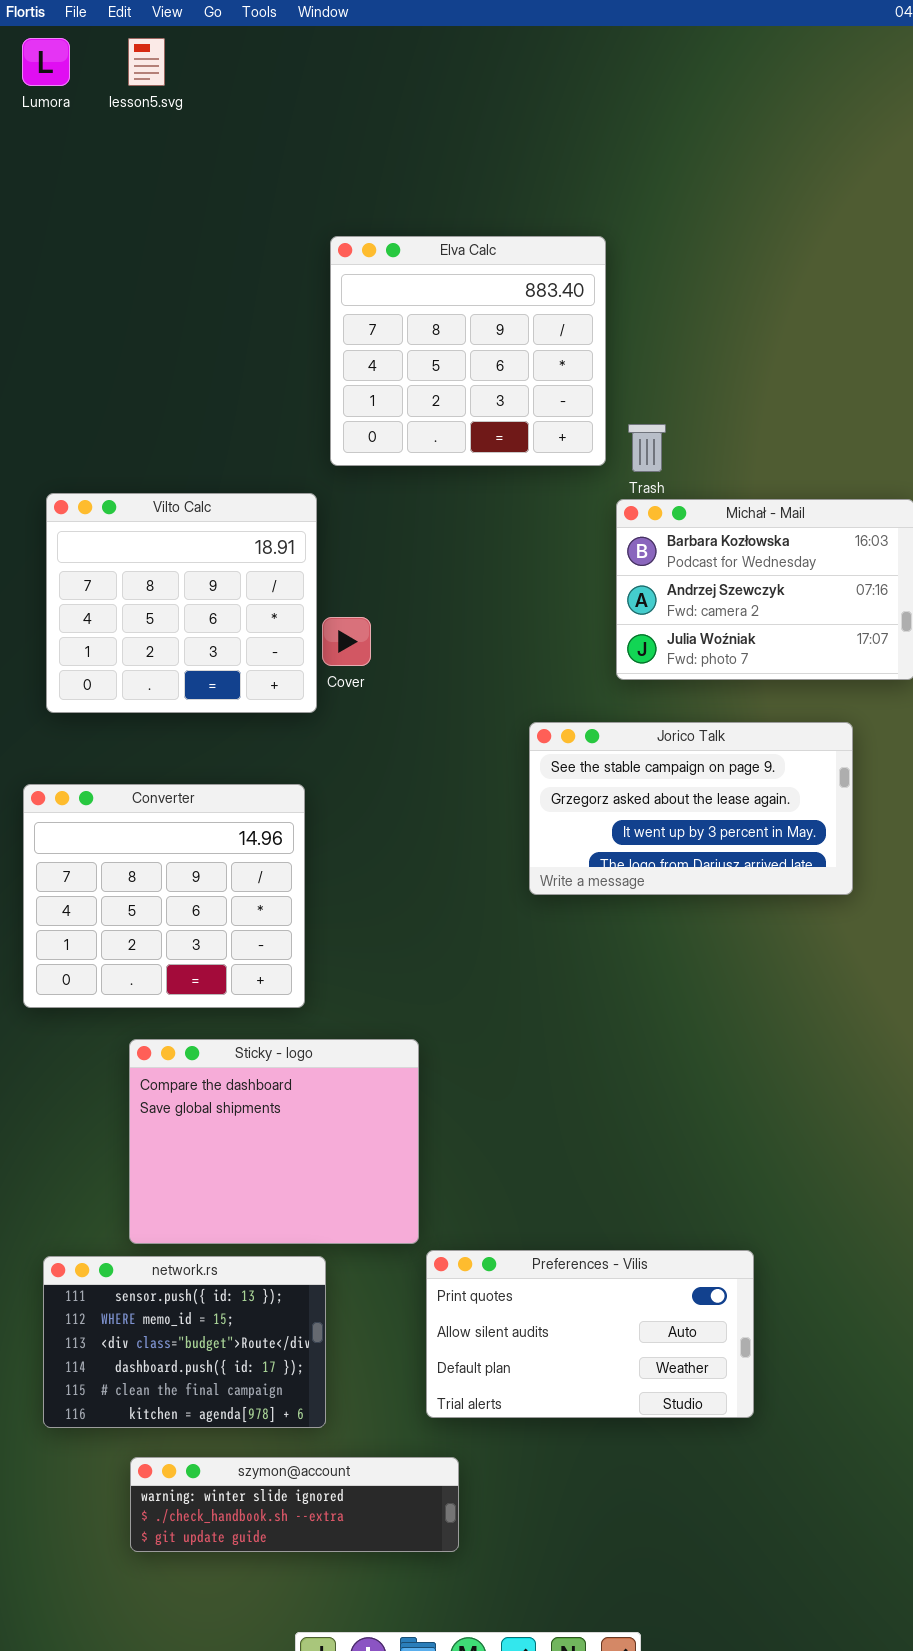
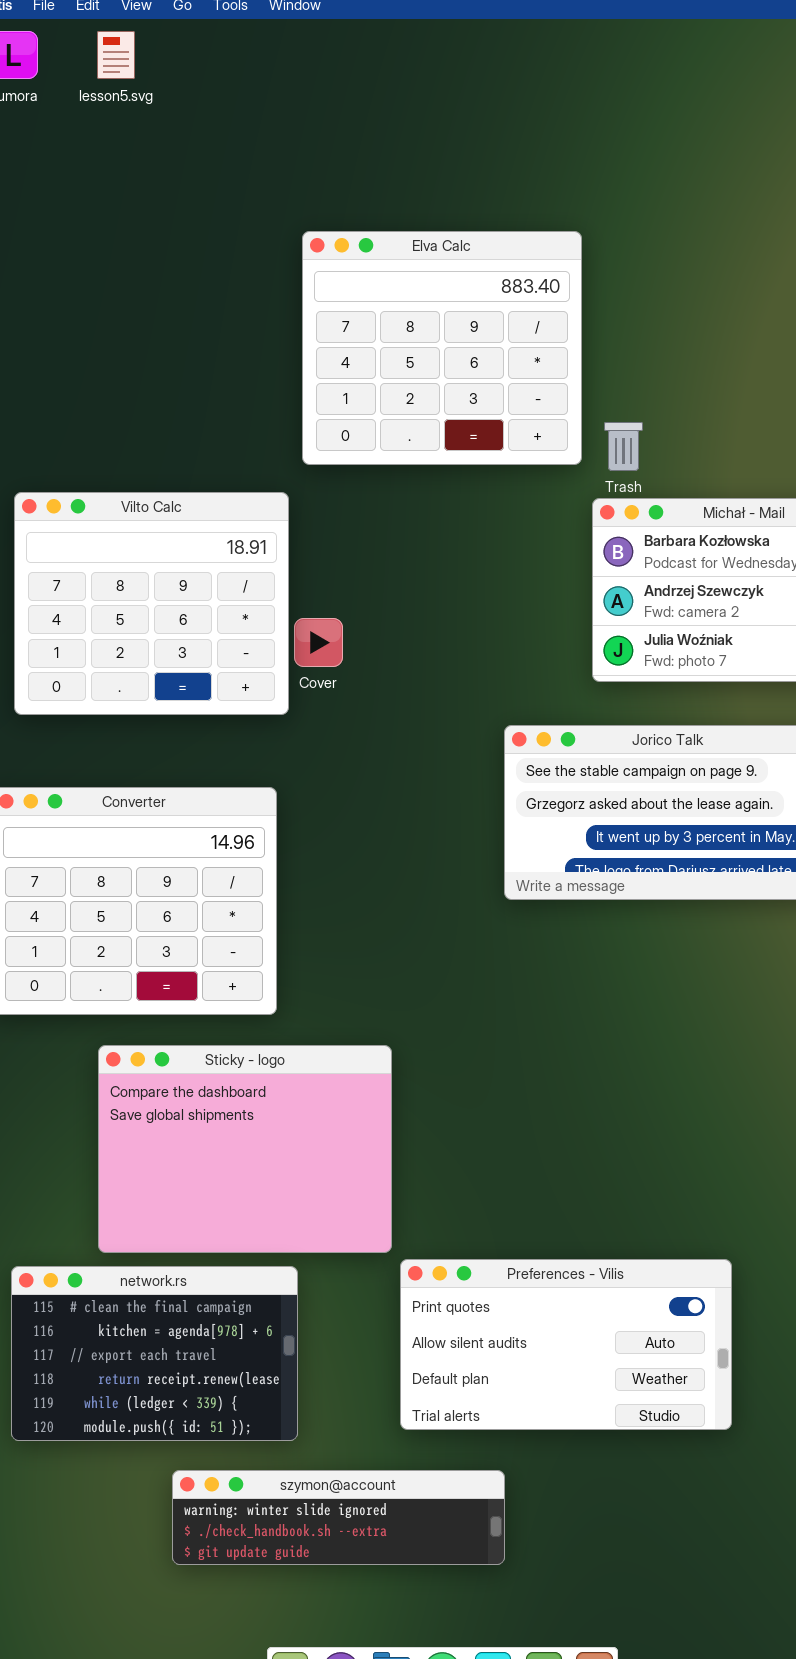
network.rs: [43,1256,326,1428] -> [11,1266,298,1441], scrolled down 4 rows
szymon@account: [130,1457,459,1552] -> [172,1470,505,1565], moved

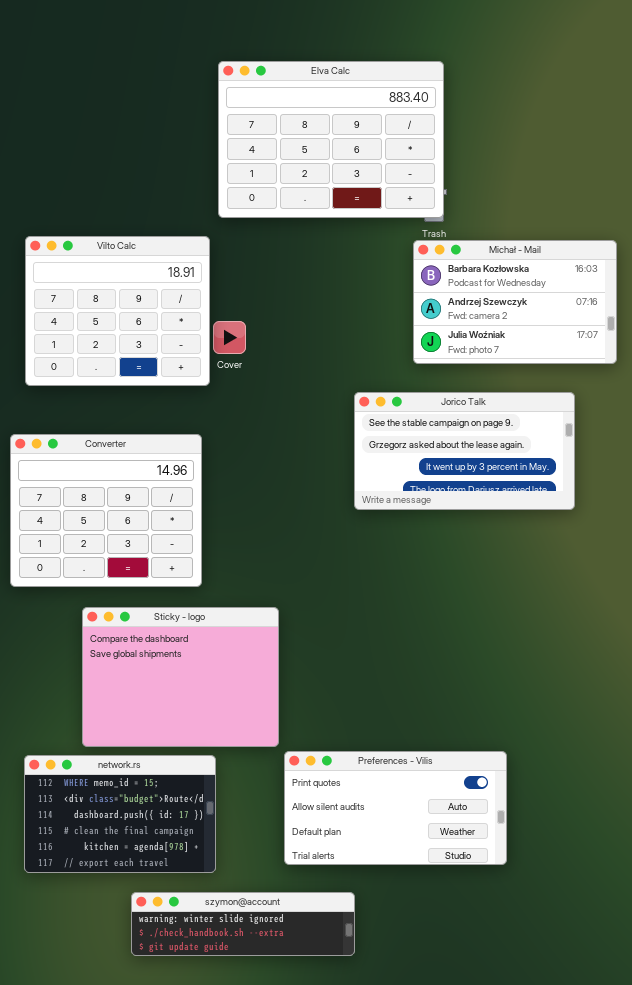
Elva Calc: [302,231,582,465] -> [218,61,444,218], resized
network.rs: [11,1266,298,1441] -> [24,755,216,873], scrolled up 3 rows

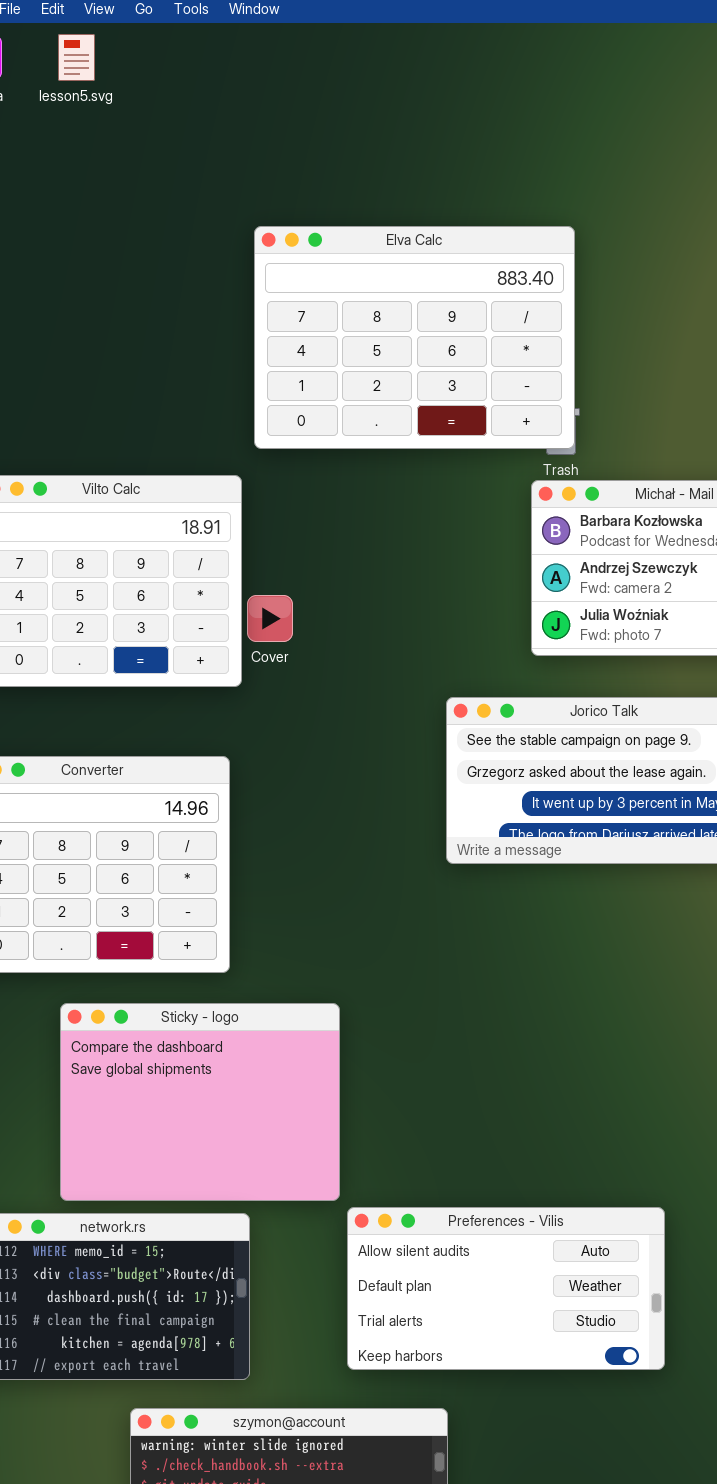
Preferences - Vilis: [284,751,507,865] -> [347,1207,665,1370], scrolled down 1 row

